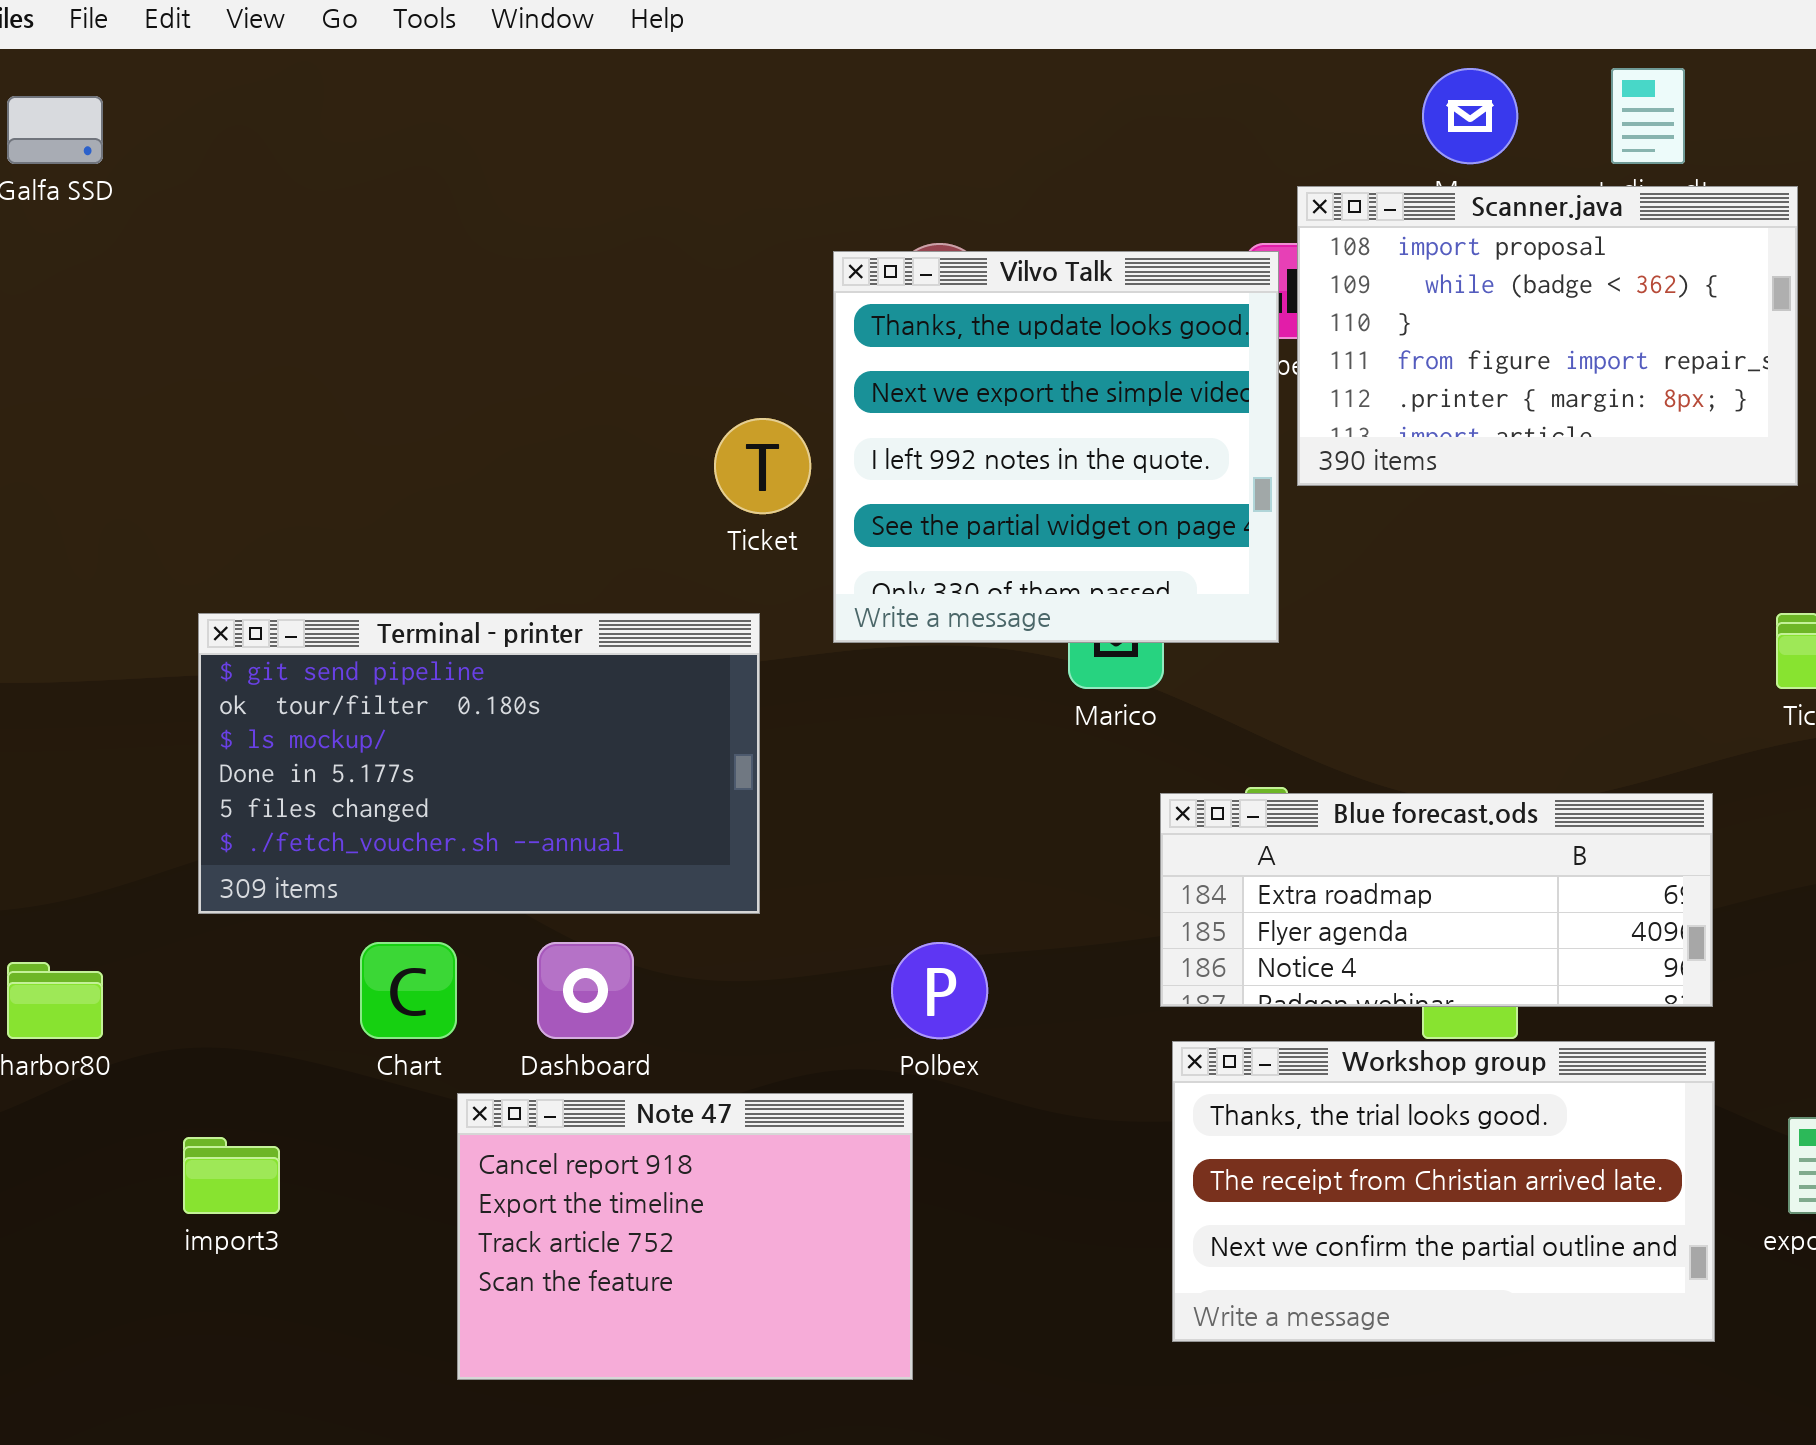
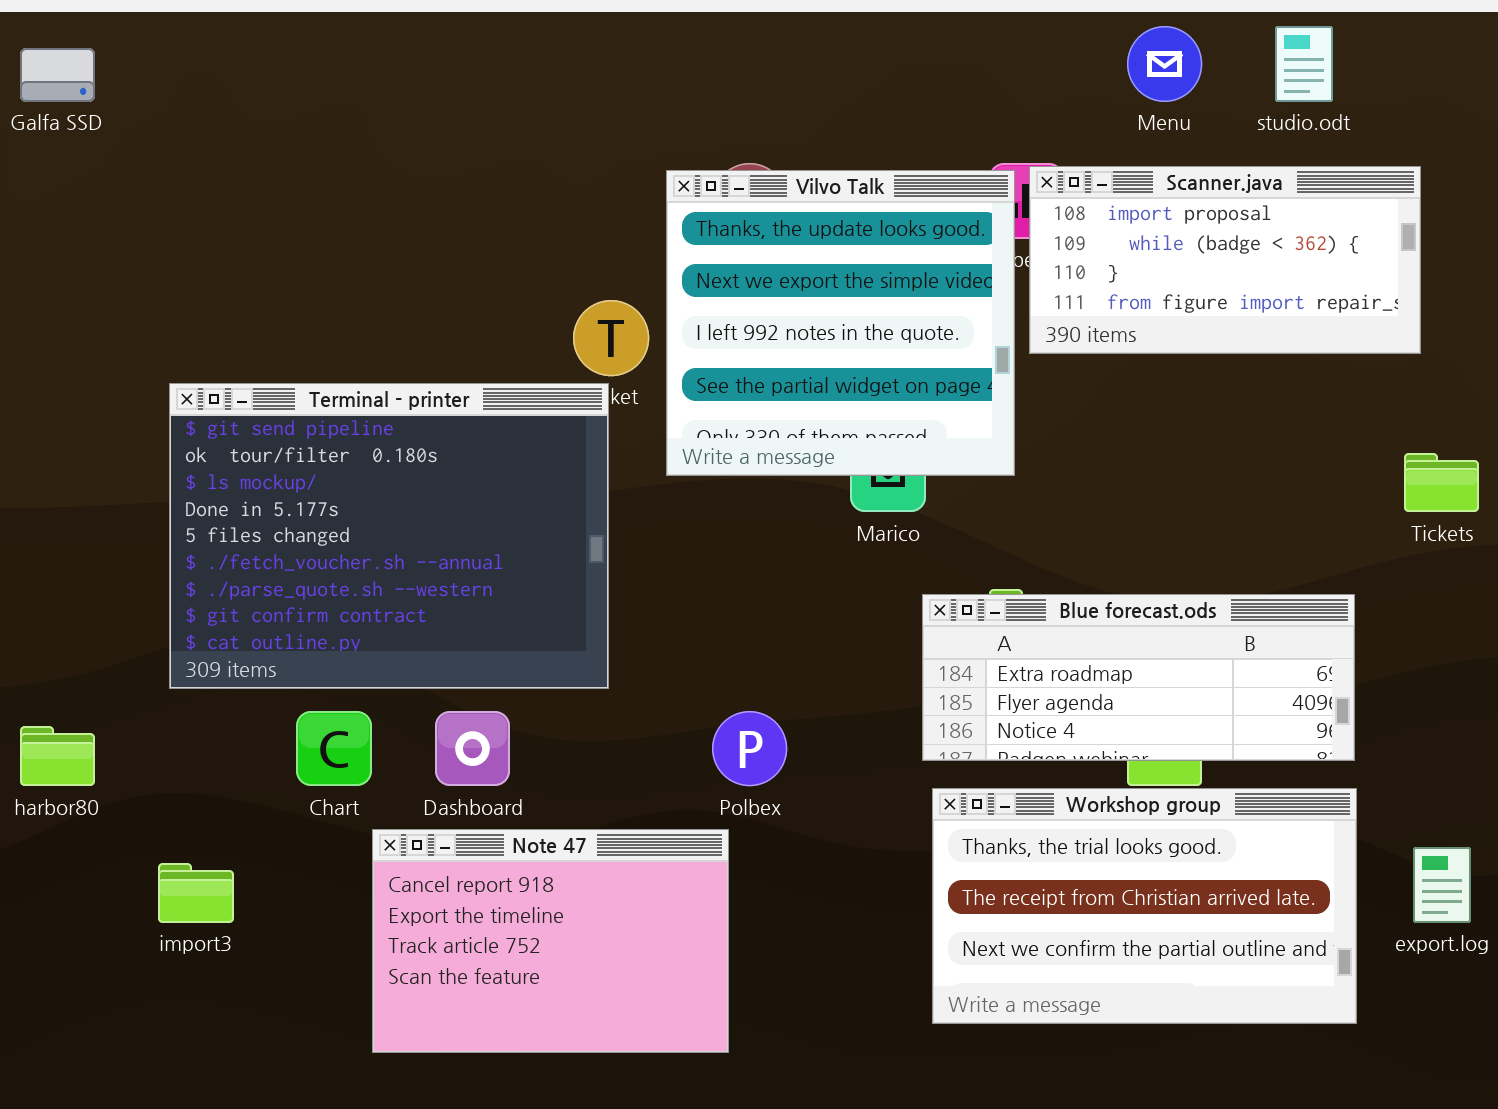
Scanner.java: [1297,186,1798,486] -> [1029,166,1421,354], resized
Terminal - printer: [198,613,760,914] -> [169,383,609,689], resized

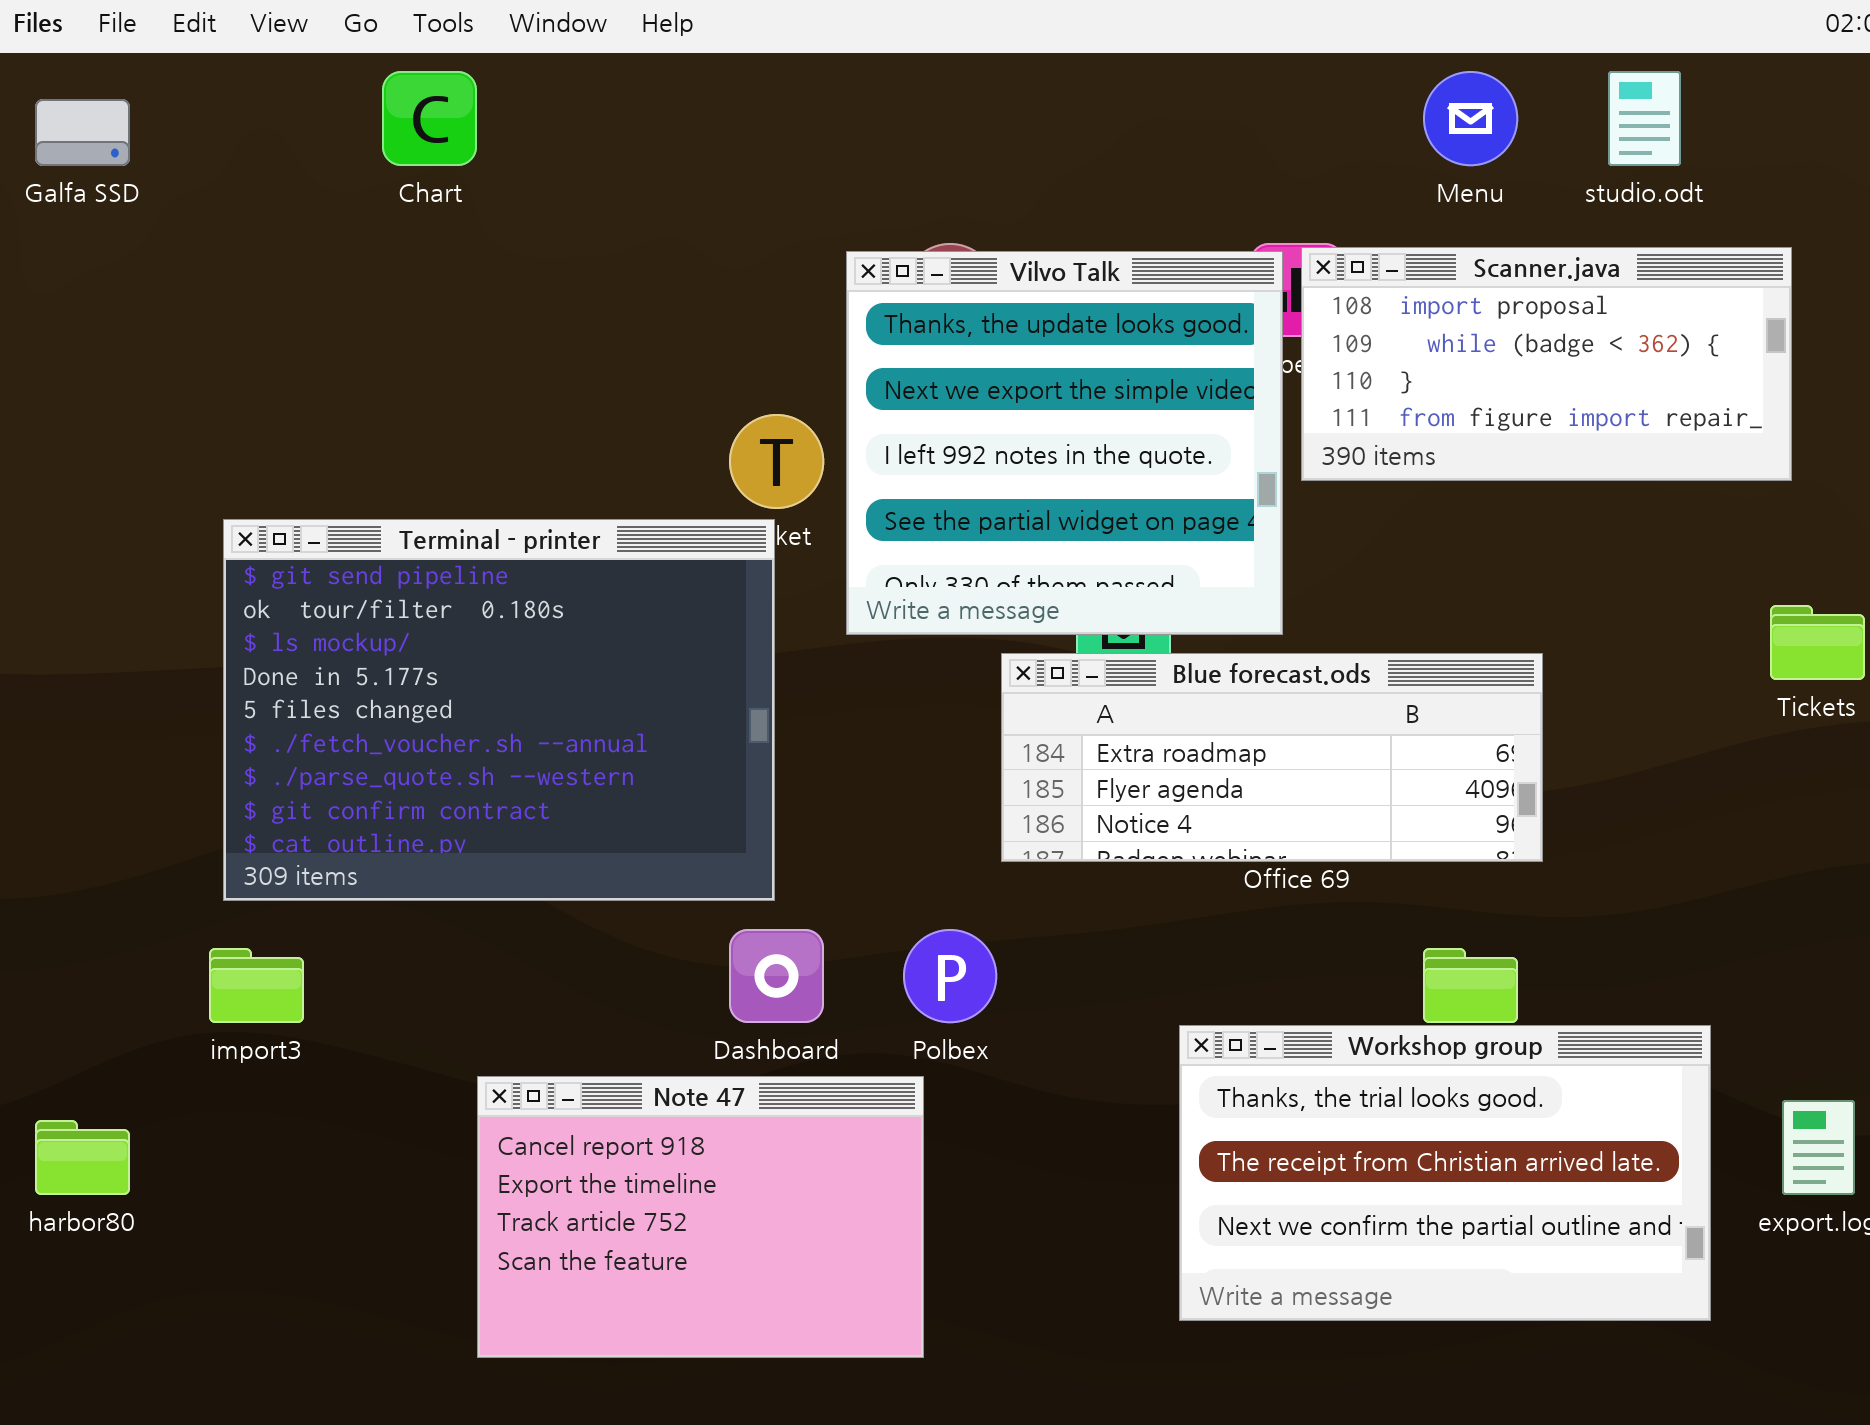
Blue forecast.ods: [922,594,1355,761] -> [1001,653,1543,862], moved
Chart: [296,711,372,786] -> [382,71,477,166], moved
Dashboard: [435,711,510,786] -> [729,929,824,1023], moved
harbor80: [20,726,95,786] -> [35,1120,130,1195], moved
import3: [158,863,234,923] -> [209,948,304,1023], moved

